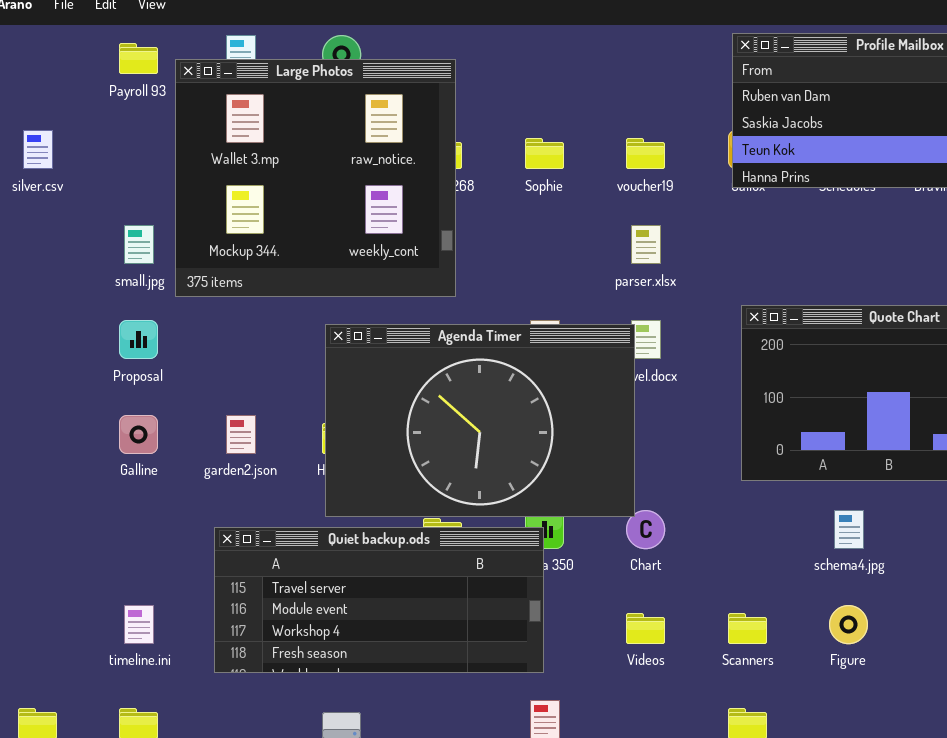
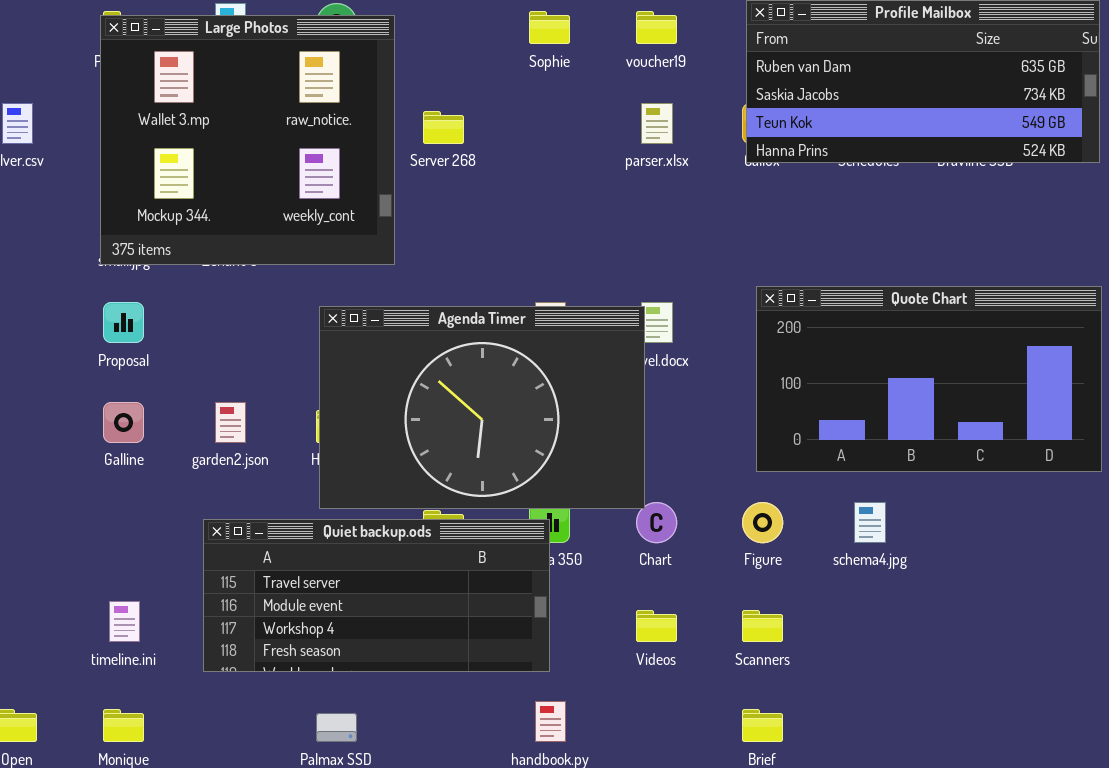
Large Photos: [175,59,456,297] -> [100,15,395,265], moved
Sophie: [525,138,564,169] -> [529,11,570,44], moved
voucher19: [626,138,665,169] -> [636,11,677,44], moved
parser.xlsx: [631,225,661,264] -> [641,103,673,144], moved
Figure: [829,605,868,644] -> [742,502,783,543], moved

